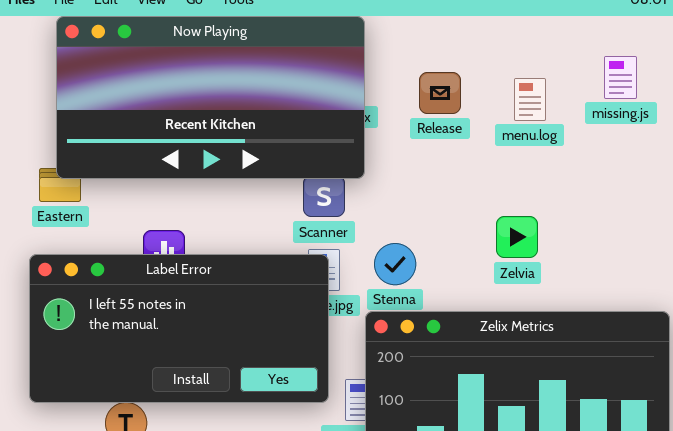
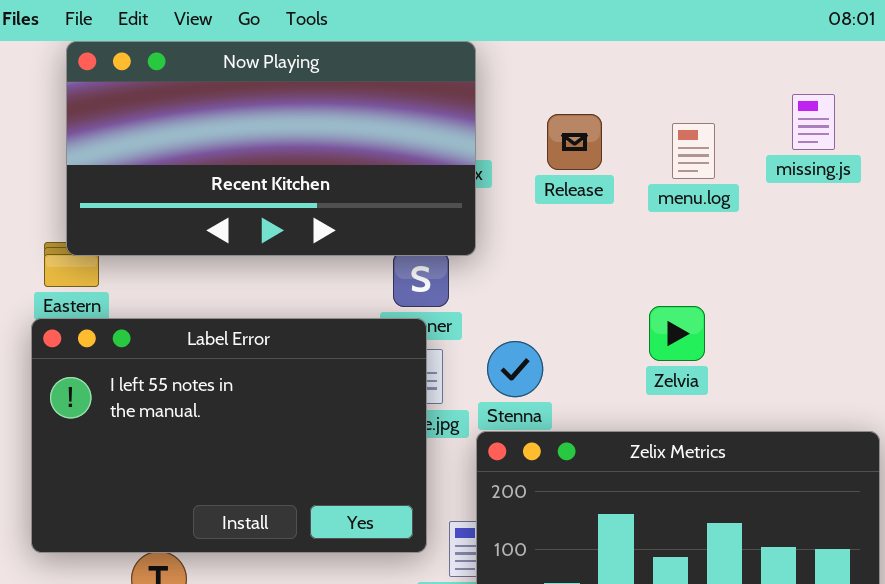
Label Error: [29,254,329,403] -> [31,318,427,553], resized

